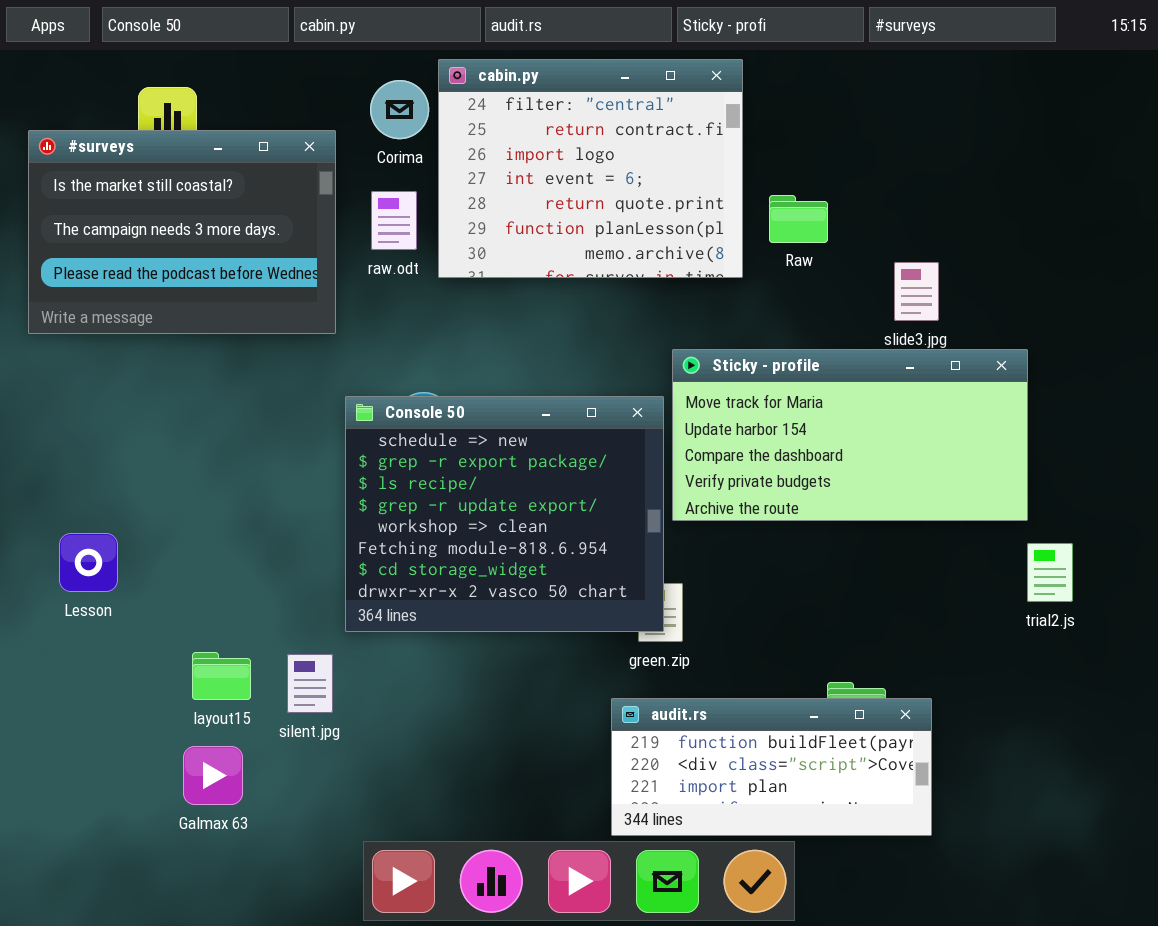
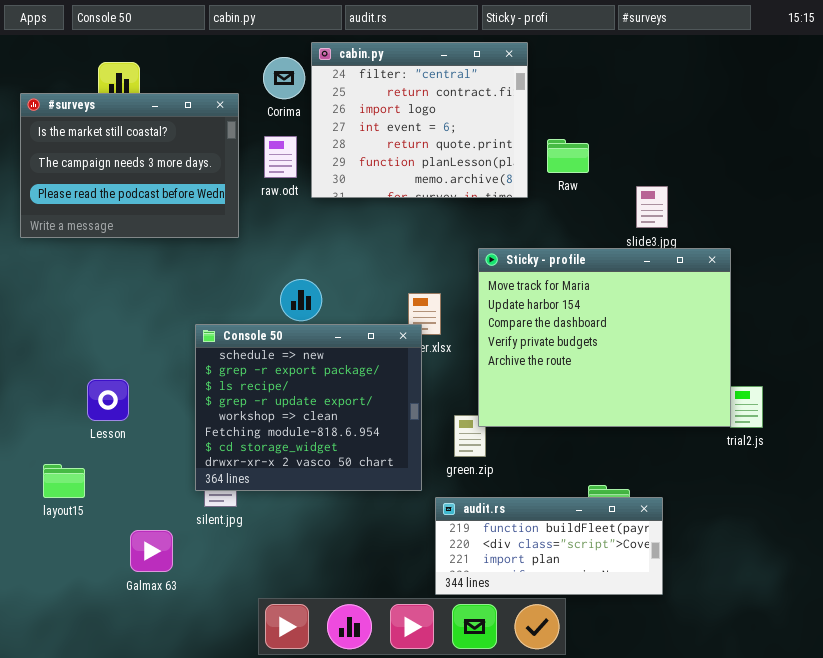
Sticky - profile: [672,349,1028,521] -> [478,248,731,427], resized
Console 50: [345,396,664,632] -> [195,324,422,491], moved
Lesson: [59,533,118,592] -> [87,379,129,421], moved
layout15: [192,652,251,700] -> [43,464,85,498], moved

